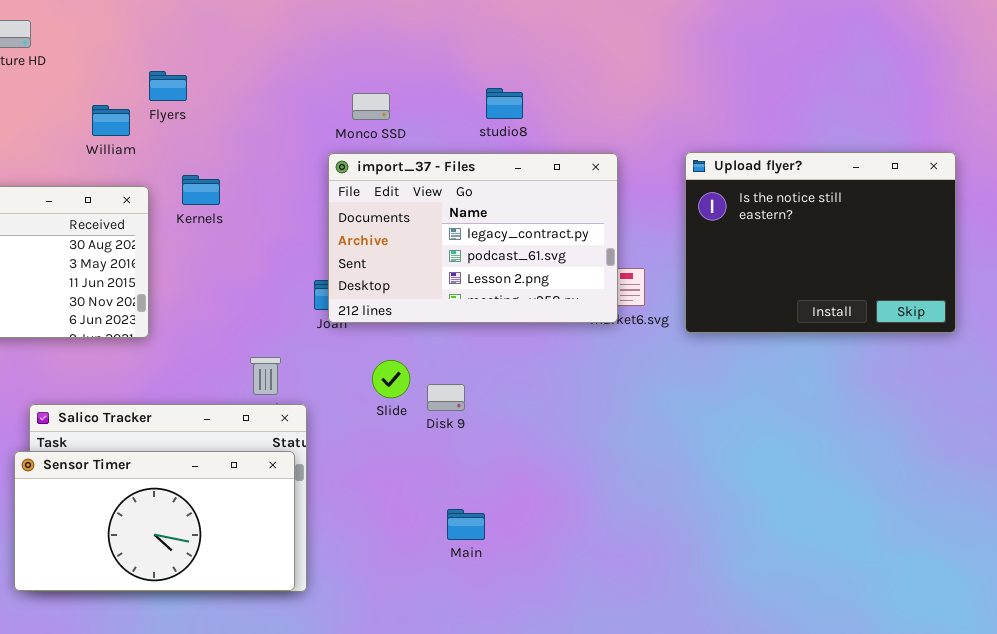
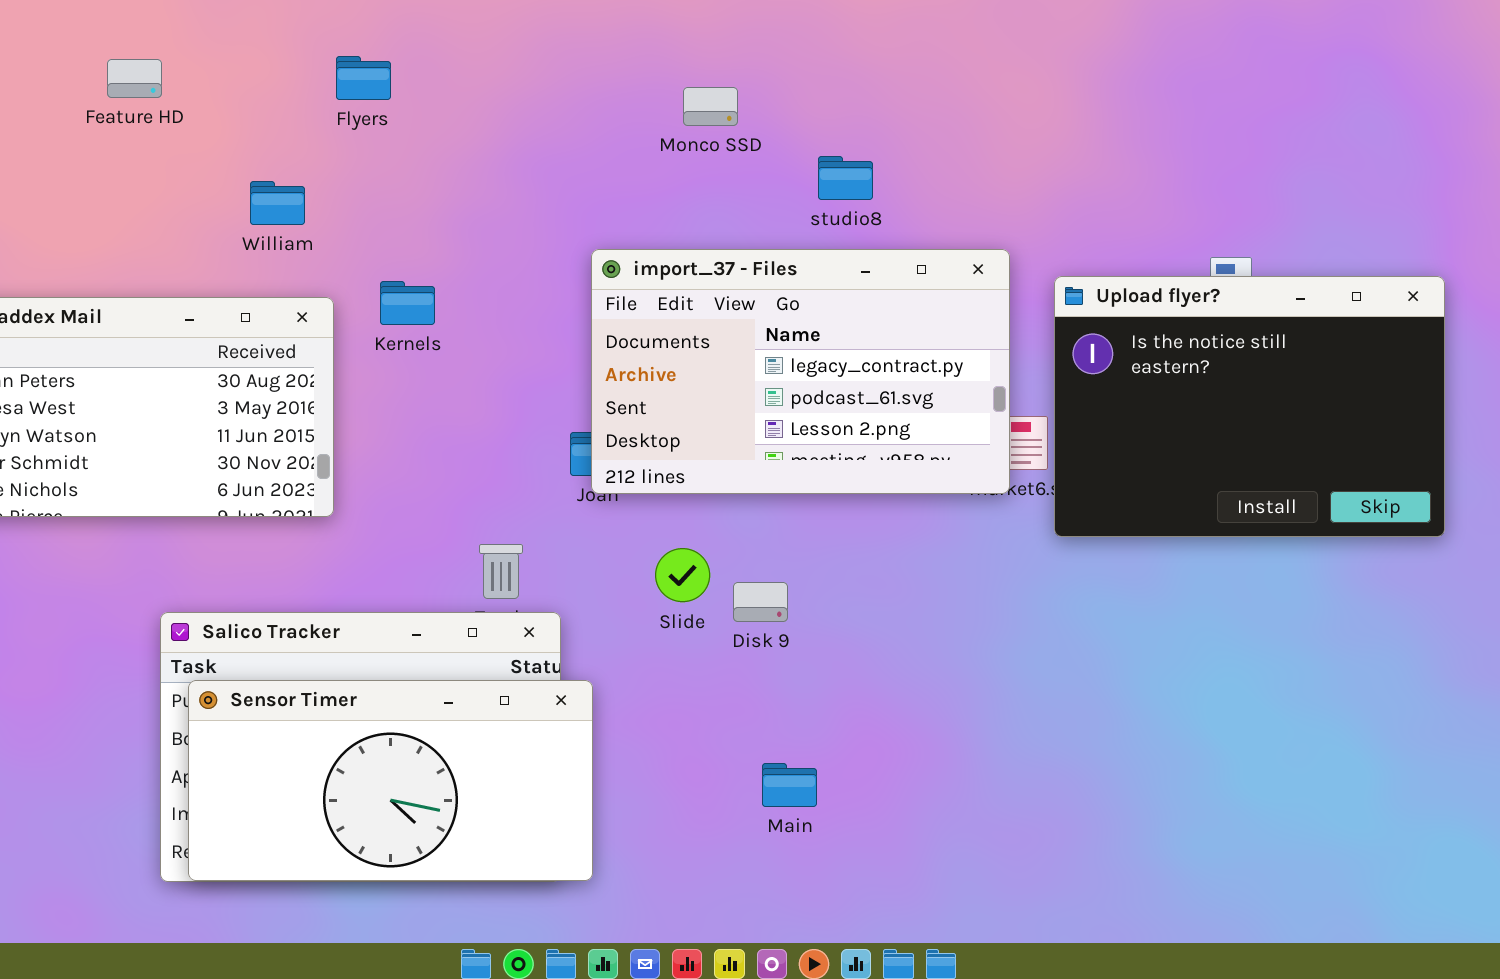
Flyers: [149,71,187,101] -> [336,56,391,100], moved
Monco SSD: [352,93,390,120] -> [683,87,738,126], moved
Upload flyer?: [685,152,956,333] -> [1054,276,1445,537], moved
Sensor Timer: [14,451,295,591] -> [188,680,593,881], moved

